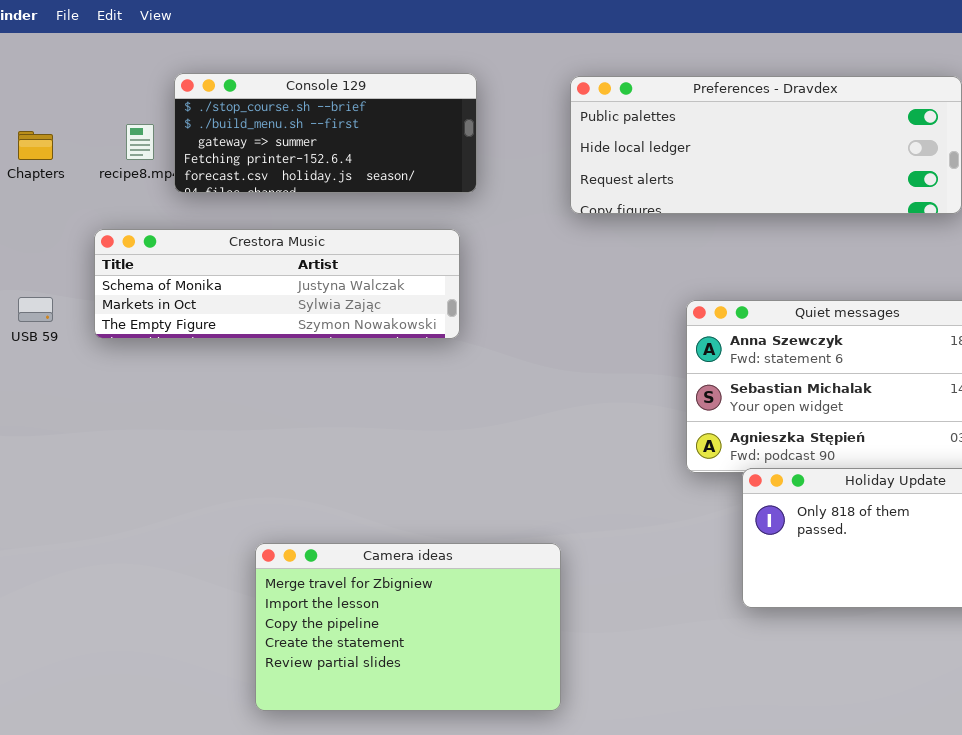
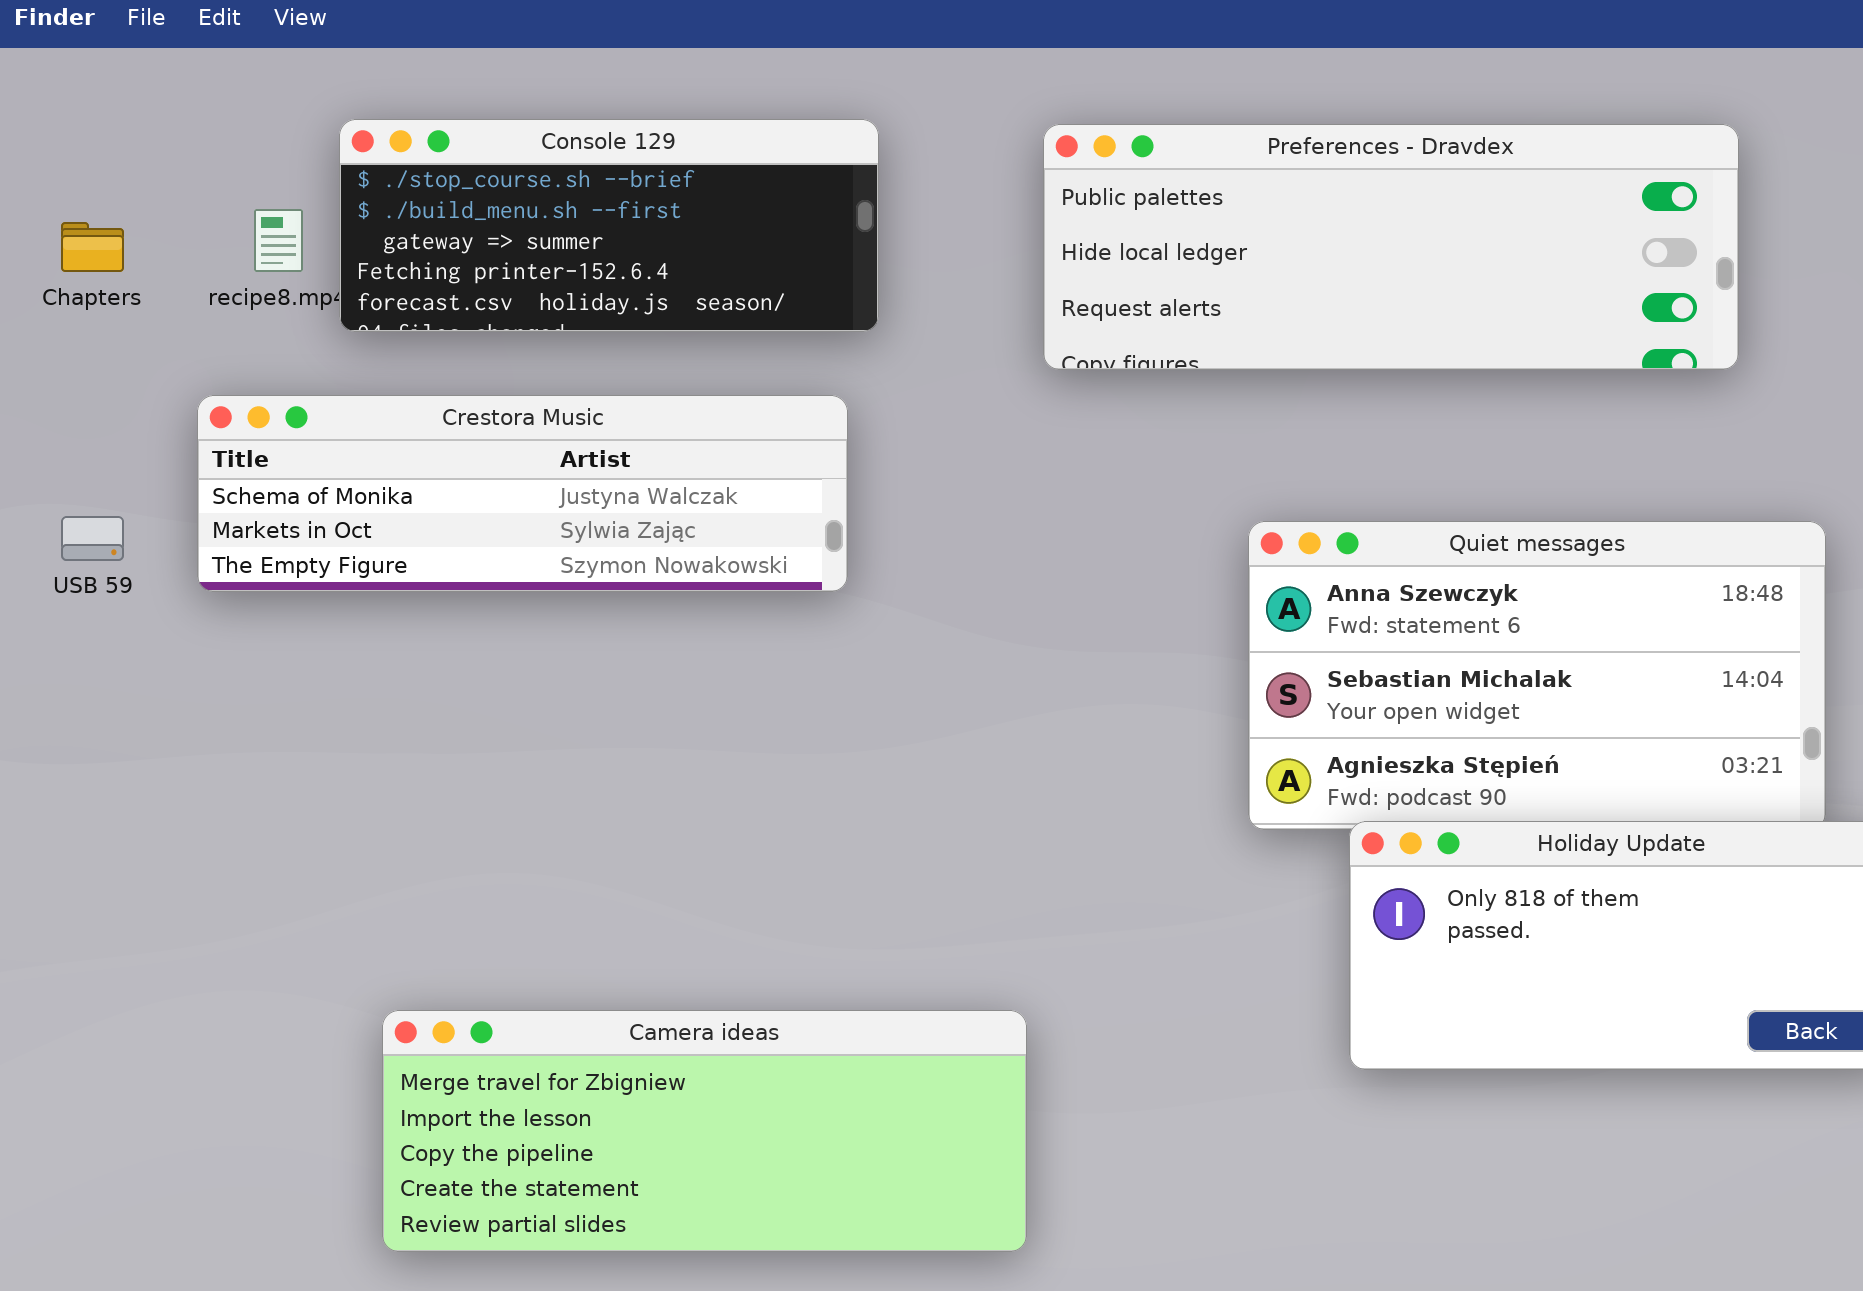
Camera ideas: [255,543,561,711] -> [382,1010,1027,1252], resized

